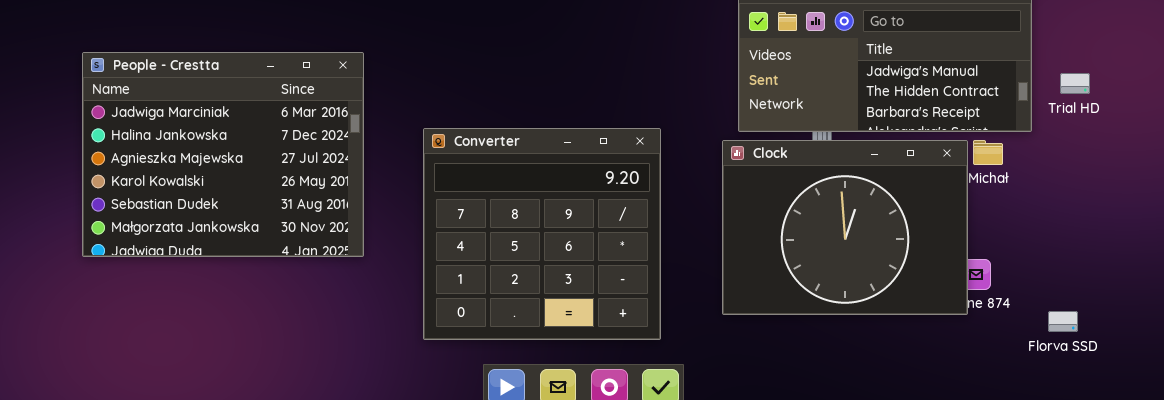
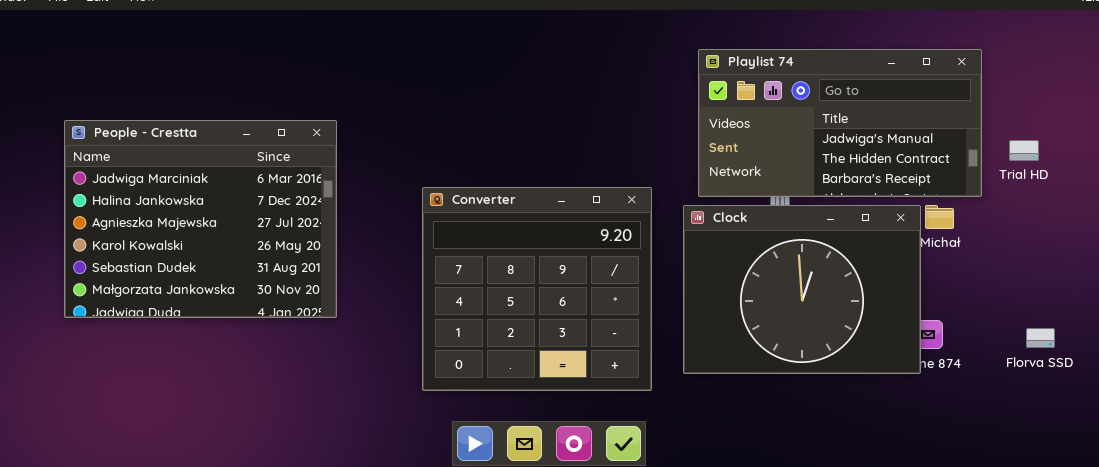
Converter: [423,128,661,340] -> [422,187,652,391], moved
Florva SSD: [1048,311,1078,332] -> [1026,328,1055,348], moved

